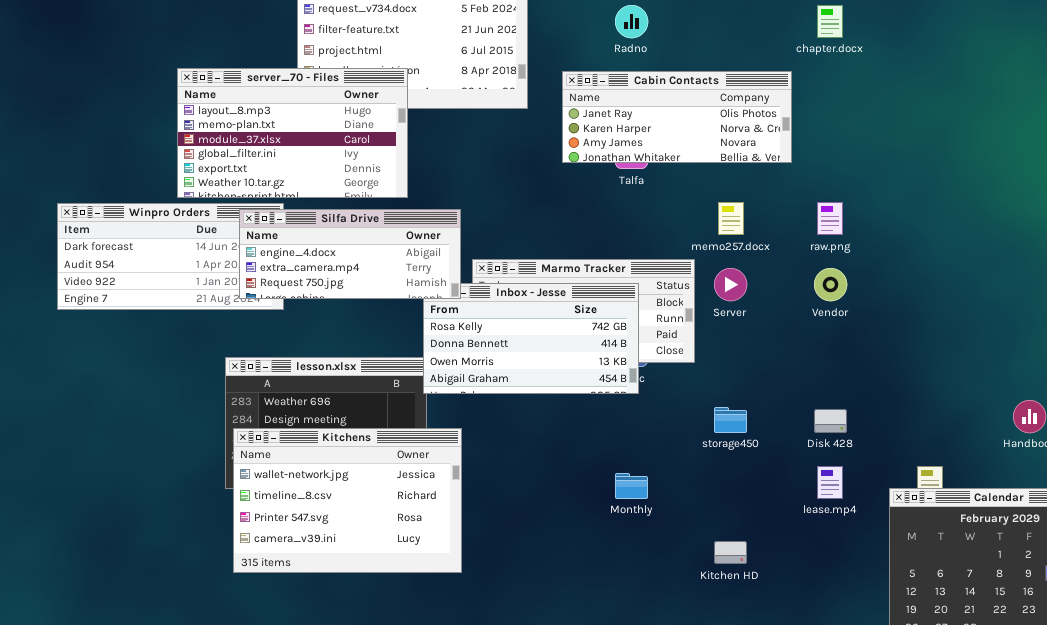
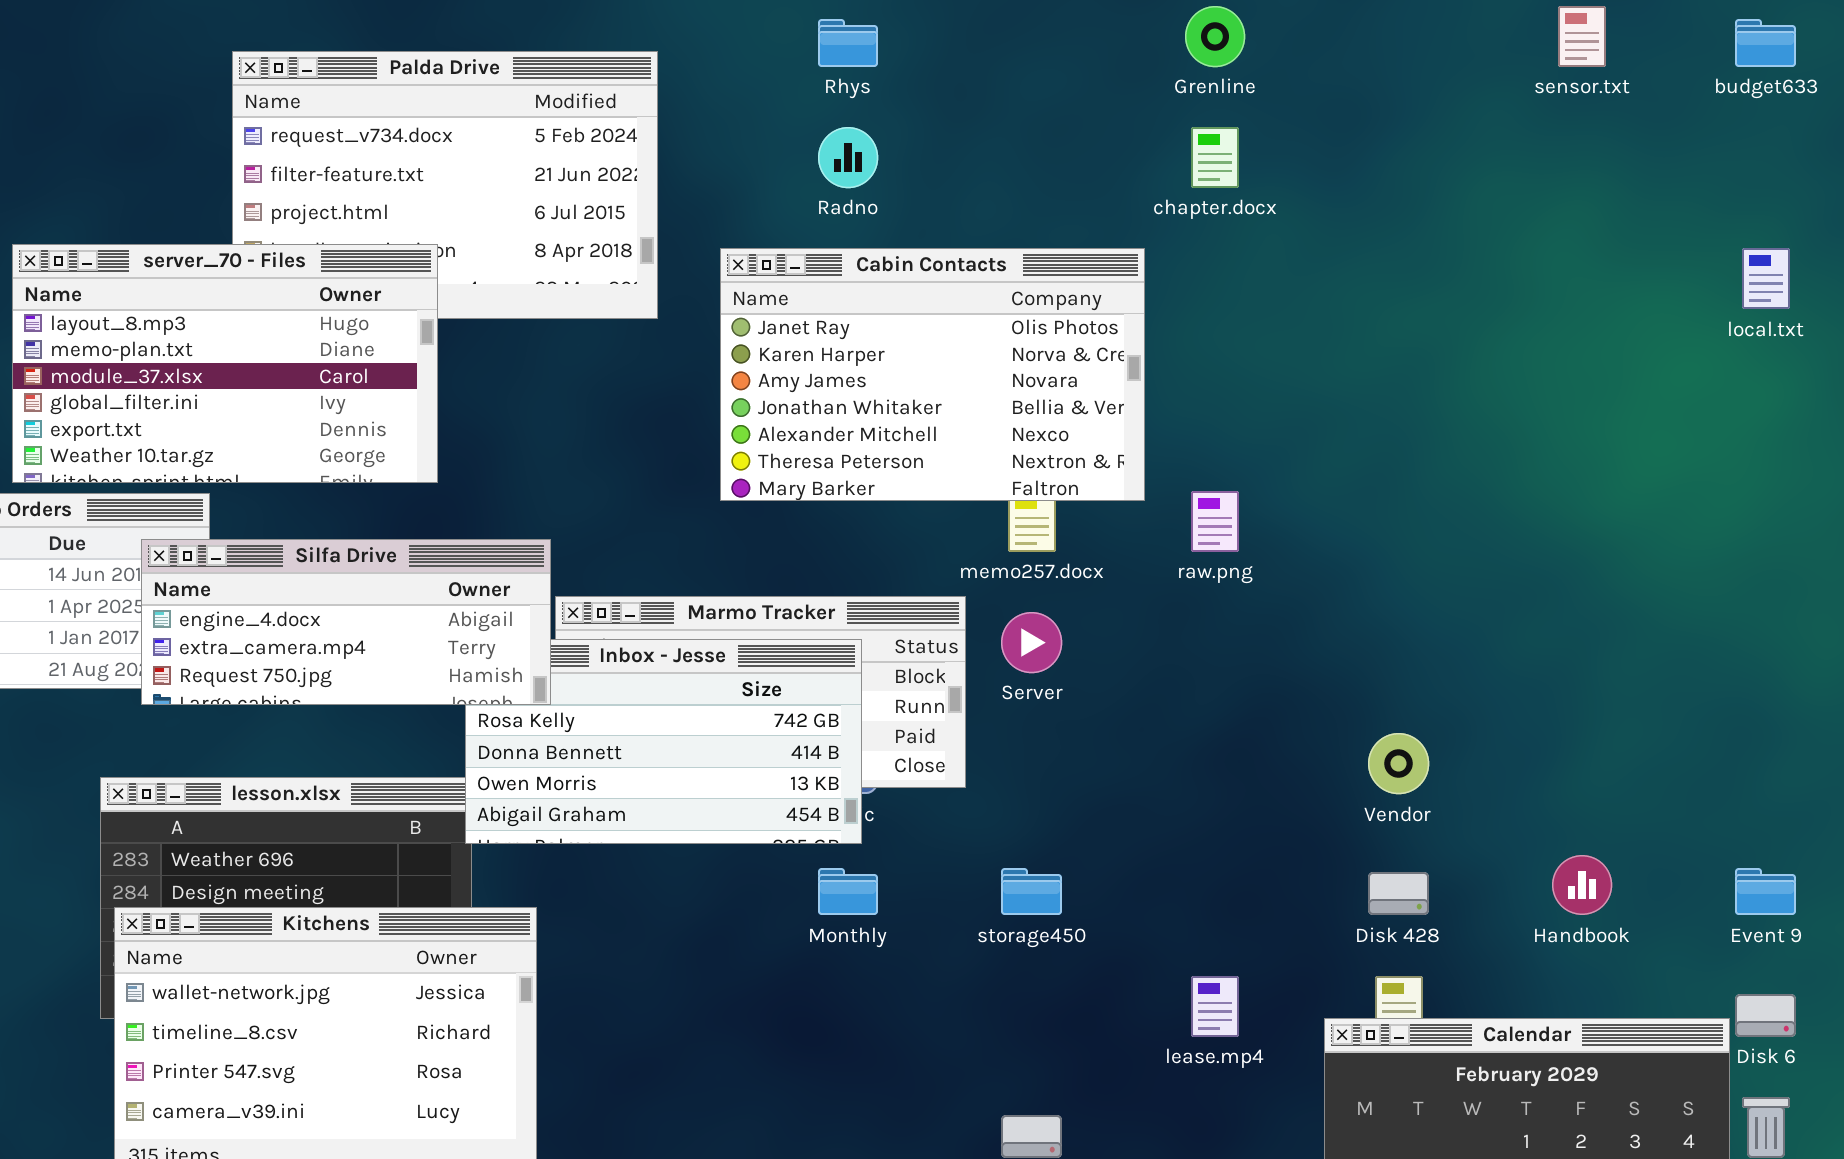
Cabin Contacts: [562,71,792,163] -> [720,248,1145,501], resized
Silfa Drive: [239,209,461,299] -> [141,539,551,705], moved
Vendor: [814,268,847,301] -> [1368,733,1429,794], moved
Disk 428: [814,409,847,433] -> [1368,872,1429,915], moved
Monthly: [615,473,648,499] -> [818,868,878,915], moved

